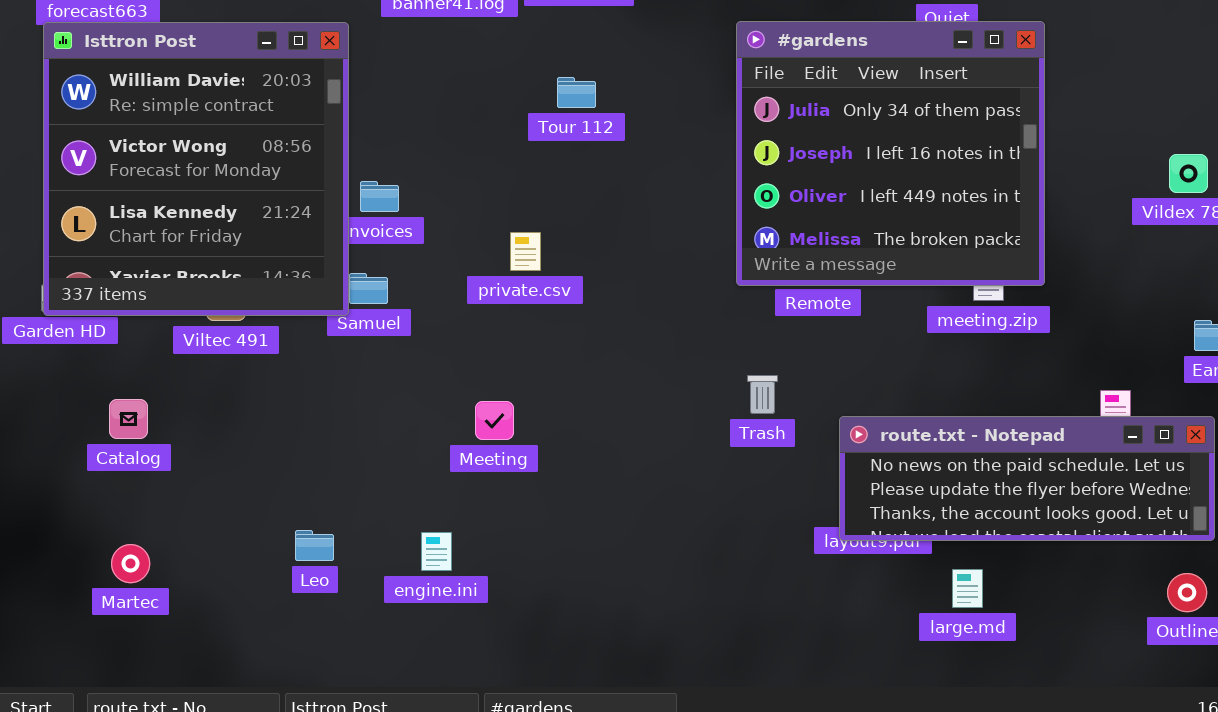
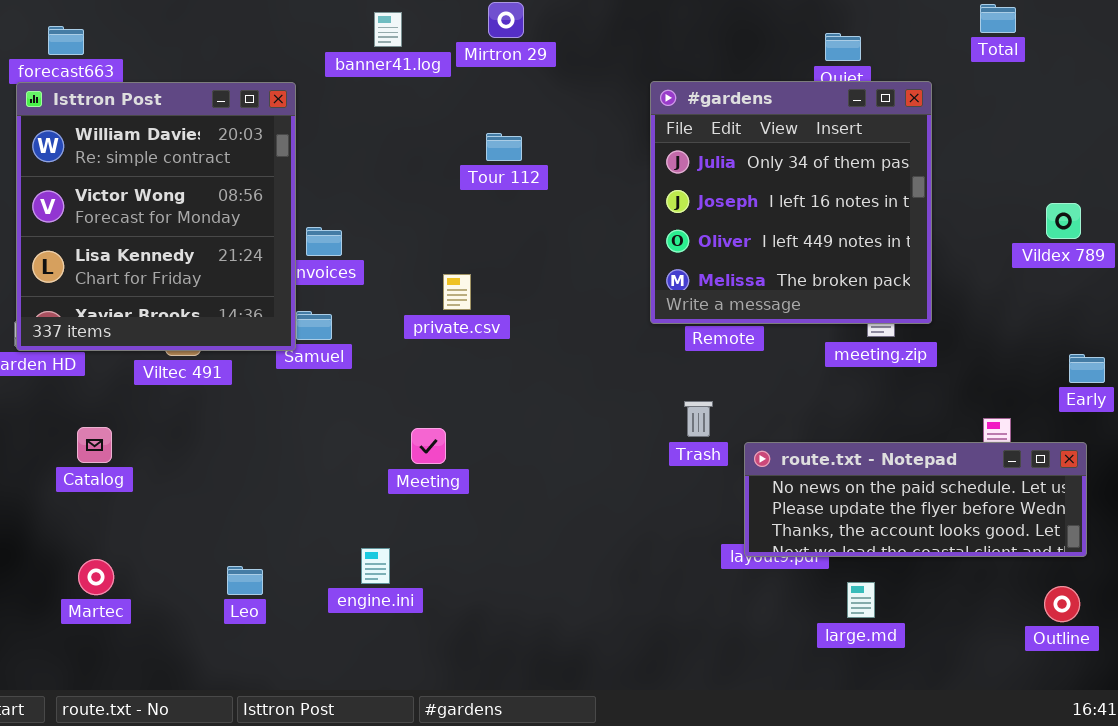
Trash: [747,375,778,414] -> [684,401,713,437], moved
Leo: [295,530,334,561] -> [227,566,263,595], moved

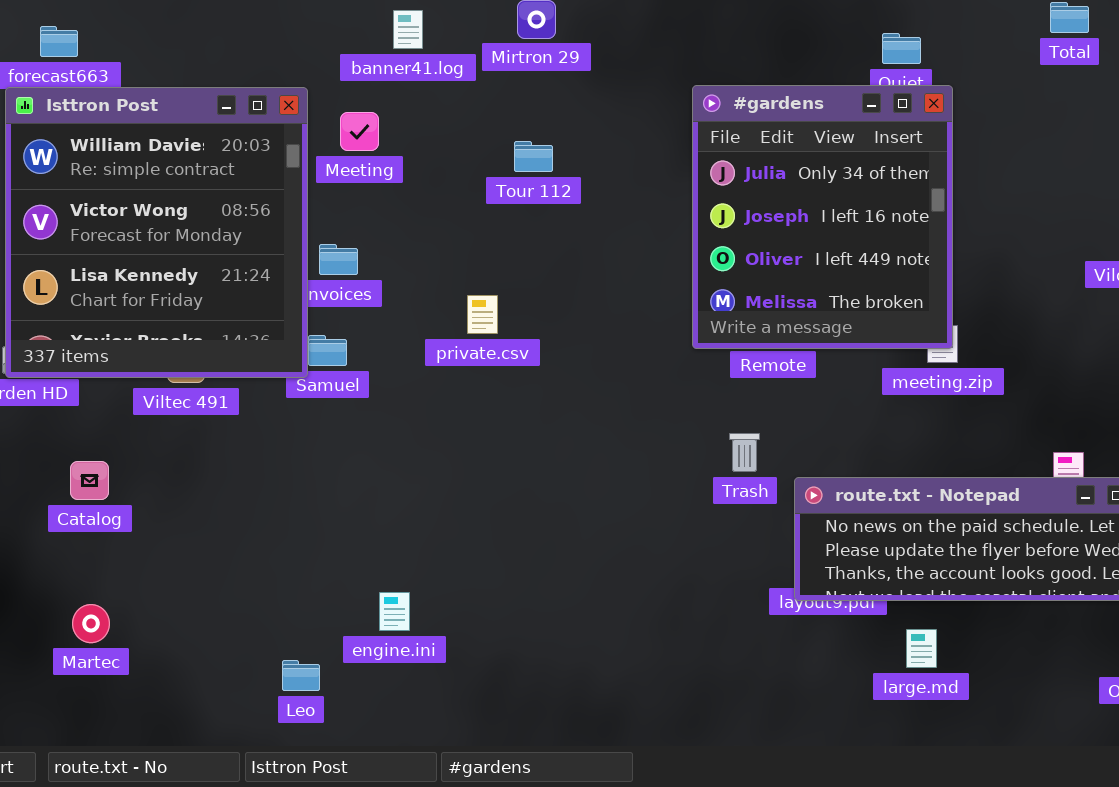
#gardens: [650,81,932,324] -> [692,85,953,349], resized
Meeting: [411,428,446,464] -> [340,112,379,151], moved
Leo: [227,566,263,595] -> [282,660,320,691], moved

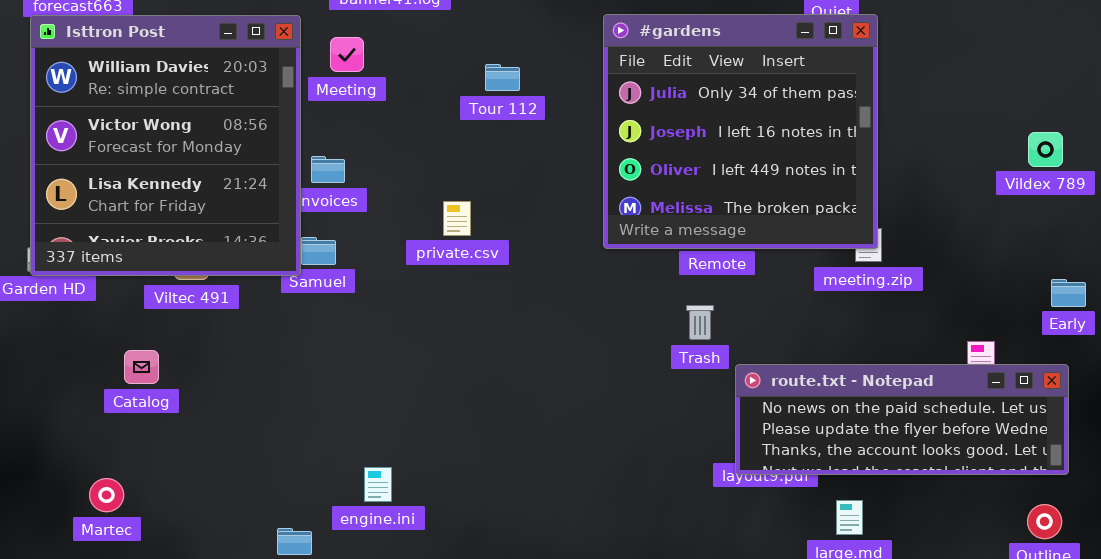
#gardens: [692,85,953,349] -> [603,14,878,249], resized
Trash: [729,433,760,472] -> [686,305,714,340], moved
Catalog: [70,461,109,500] -> [124,350,159,384], moved

